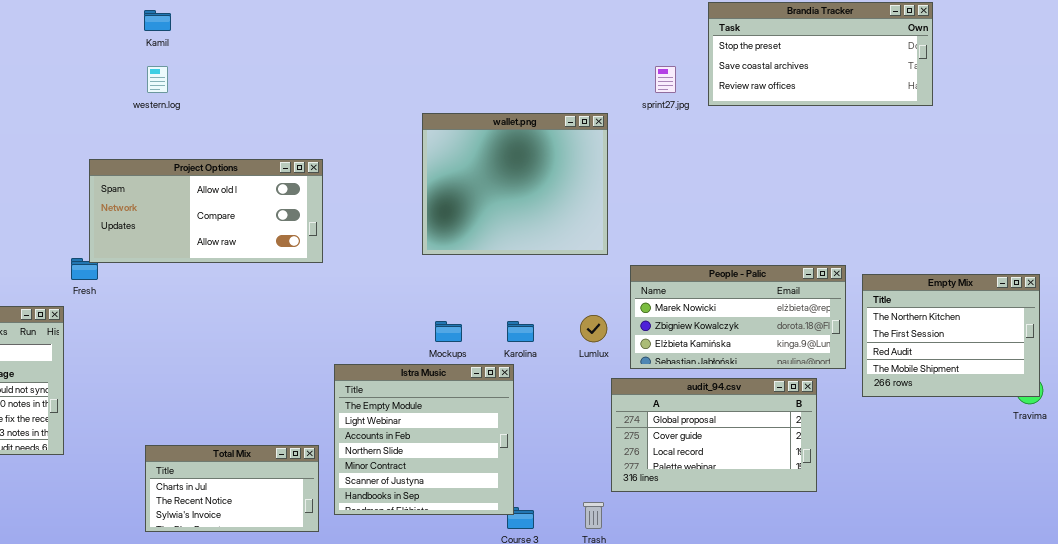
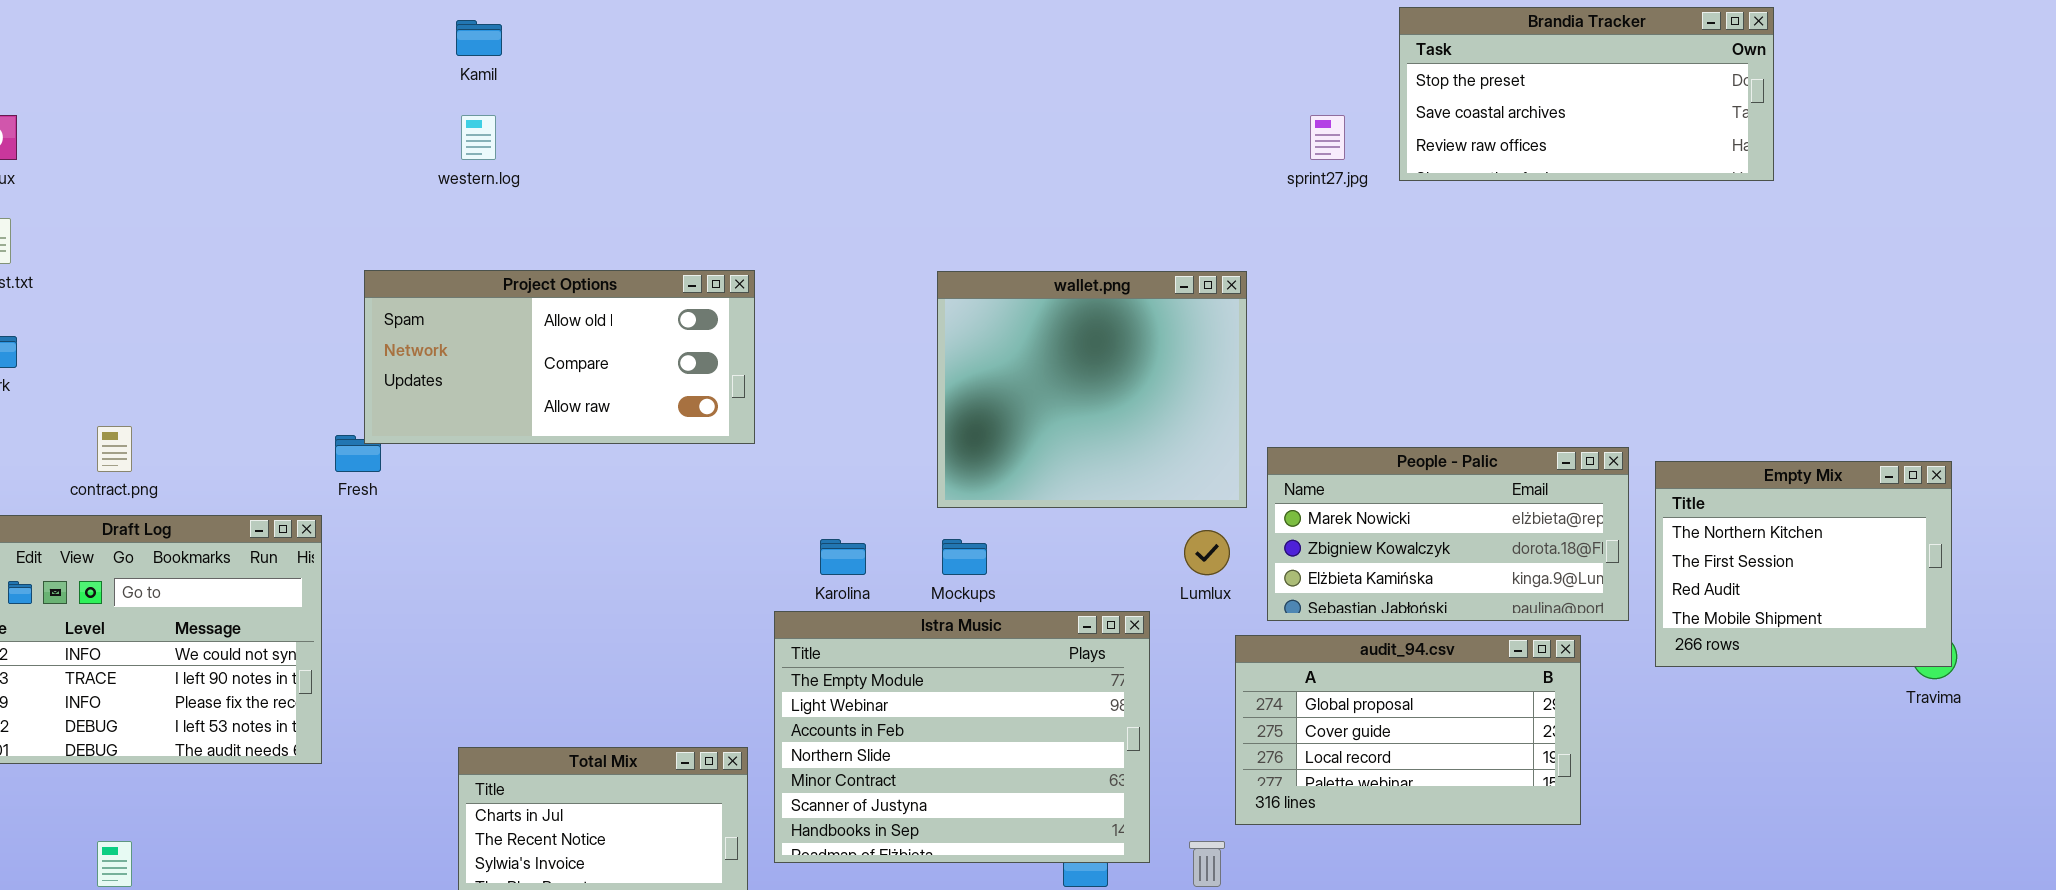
wallet.png: [422,113,608,255] -> [937,271,1247,508], moved
Karolina: [507,321,534,342] -> [820,539,866,575], moved
Istra Music: [334,364,514,515] -> [774,611,1150,863], resized

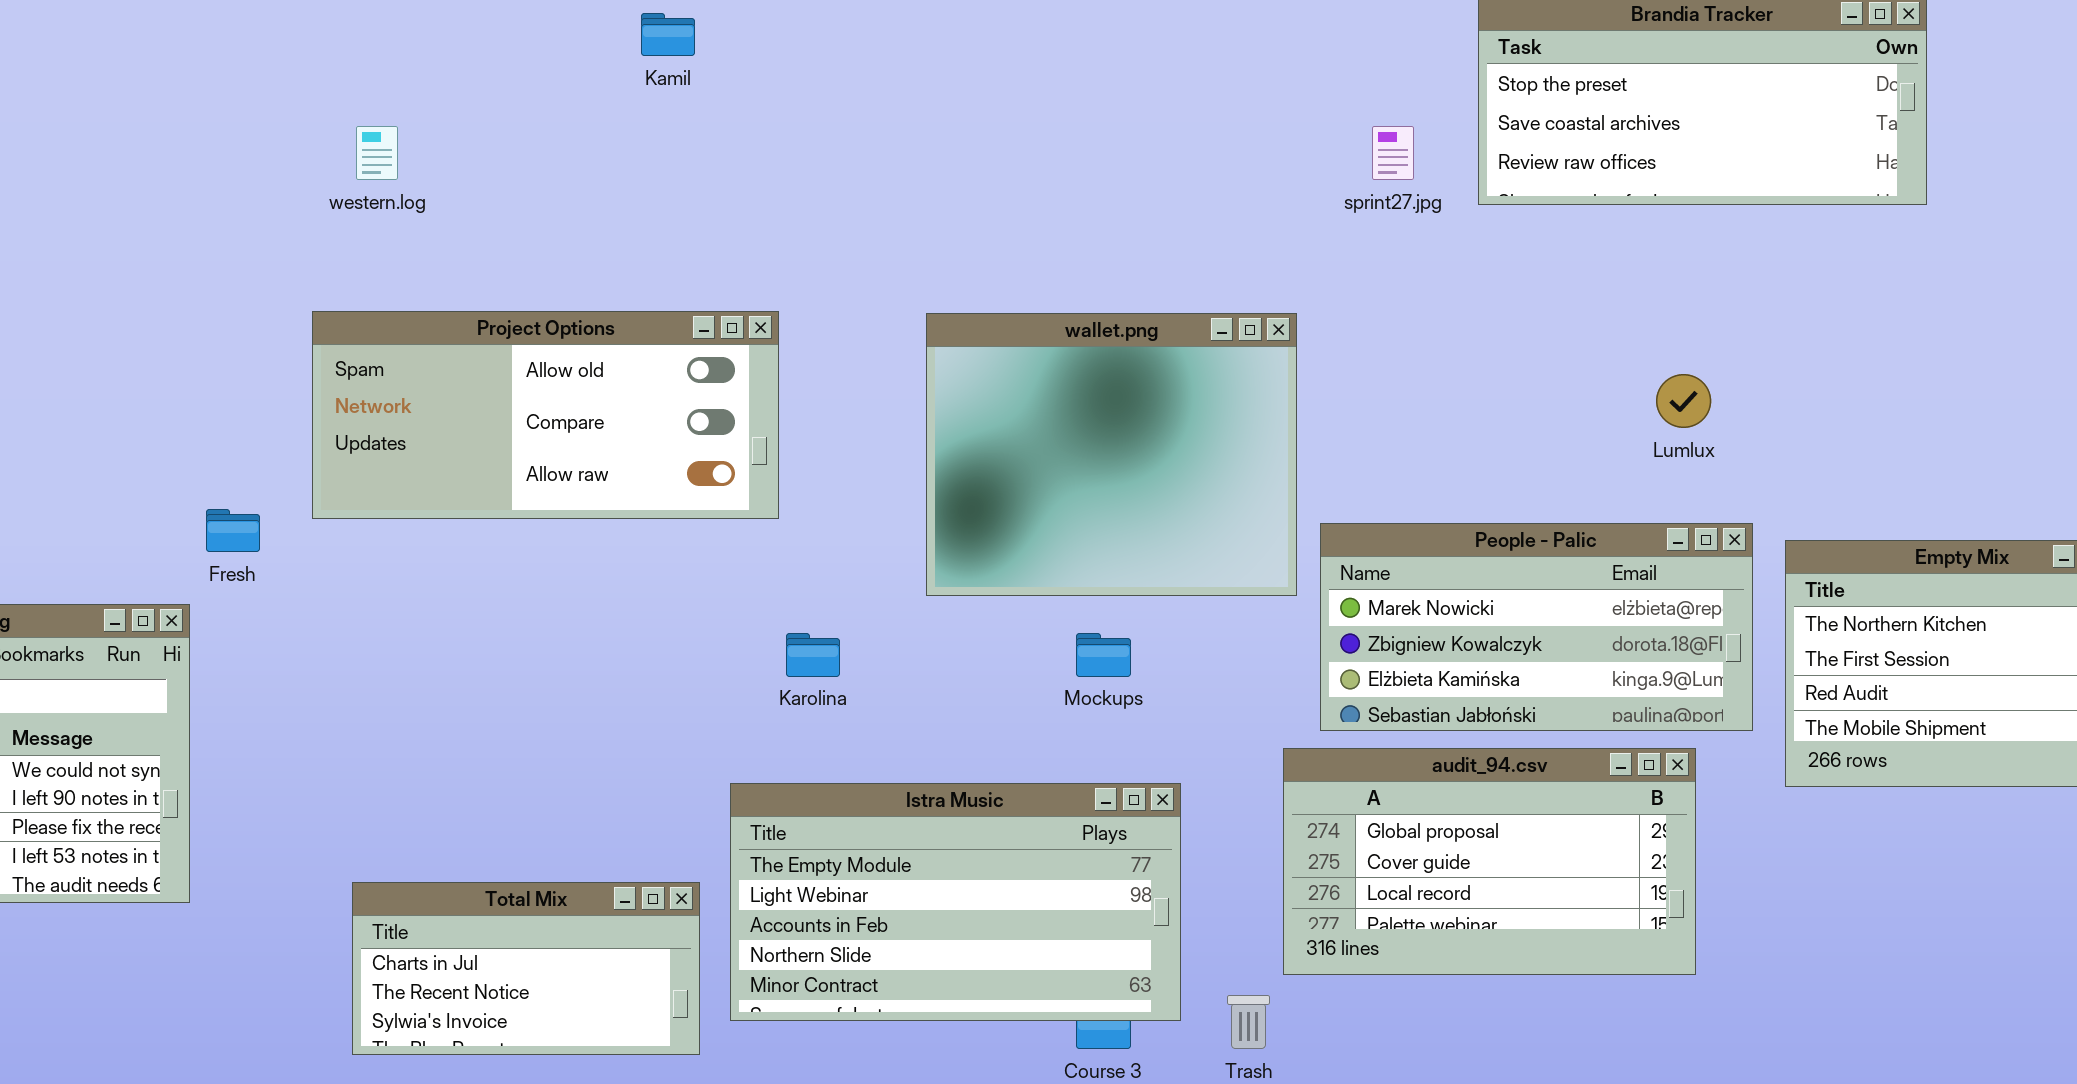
Kamil: [456,20,502,56] -> [641,13,695,56], moved
Project Options: [364,270,755,444] -> [312,311,779,519], moved
Lumlux: [1184,530,1230,575] -> [1656,374,1711,428], moved
Mockups: [942,539,987,575] -> [1076,633,1131,677], moved
Istra Music: [774,611,1150,863] -> [730,783,1181,1021], resized

